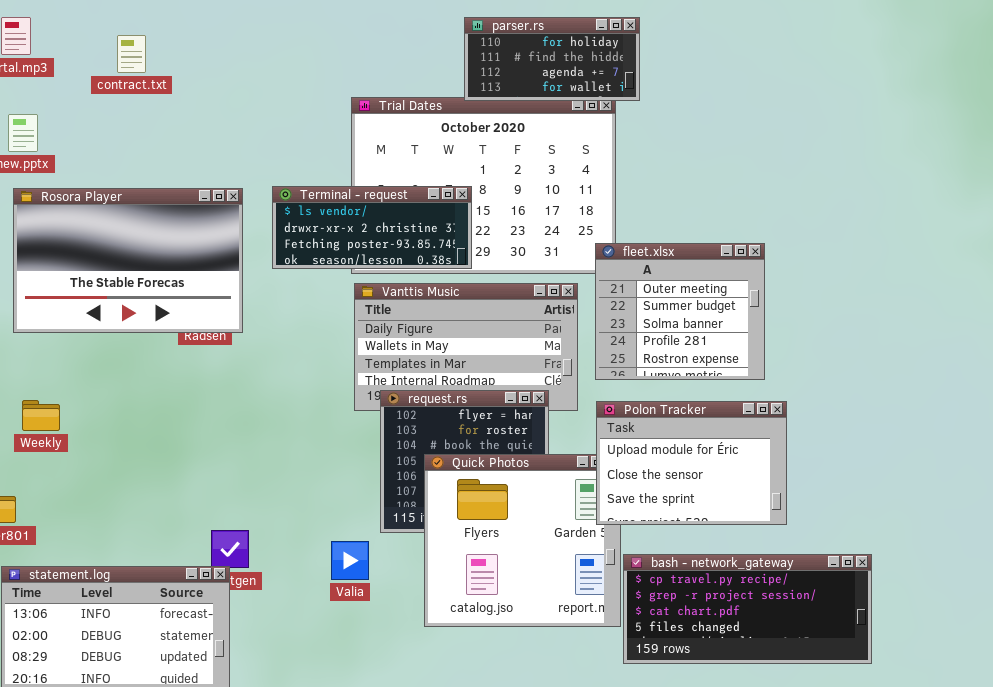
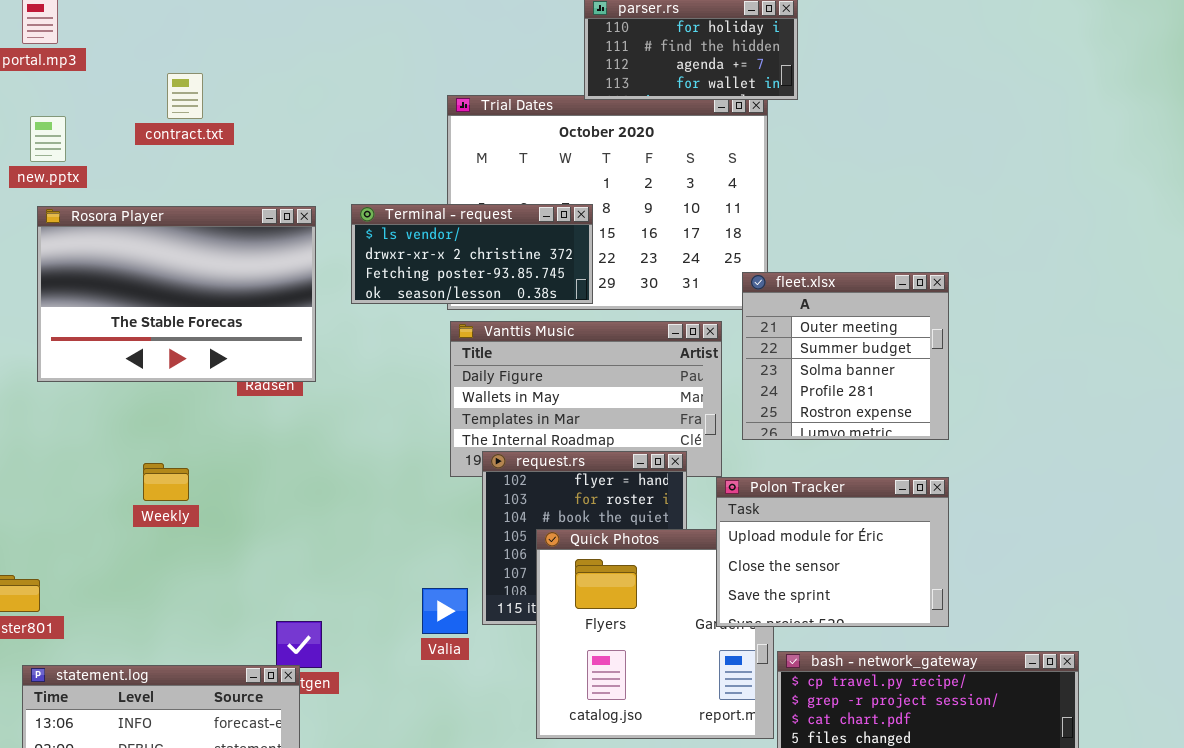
contract.txt: [117,35,146,73] -> [167,73,203,119], moved
Weekly: [22,400,60,431] -> [143,463,189,501], moved
Polon Tracker: [596,401,787,525] -> [716,477,949,627], moved
Valia: [331,541,369,580] -> [422,588,468,634], moved

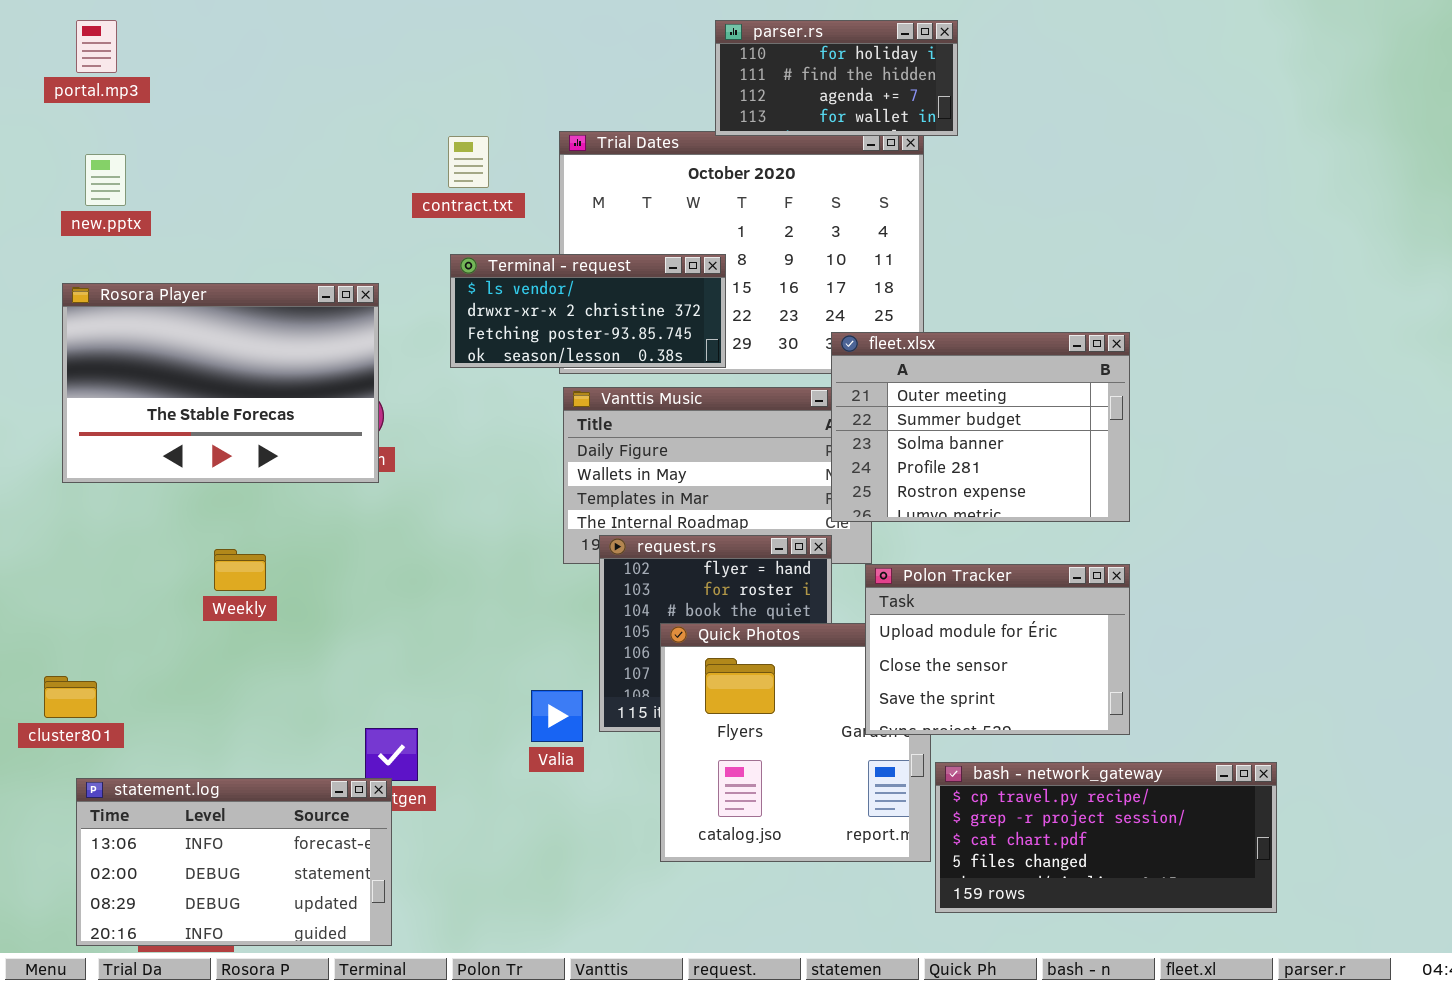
contract.txt: [167,73,203,119] -> [448,136,489,188], moved
Rosora Player: [37,206,316,382] -> [62,283,379,483], moved
fleet.xlsx: [742,272,949,440] -> [831,332,1130,522], resized

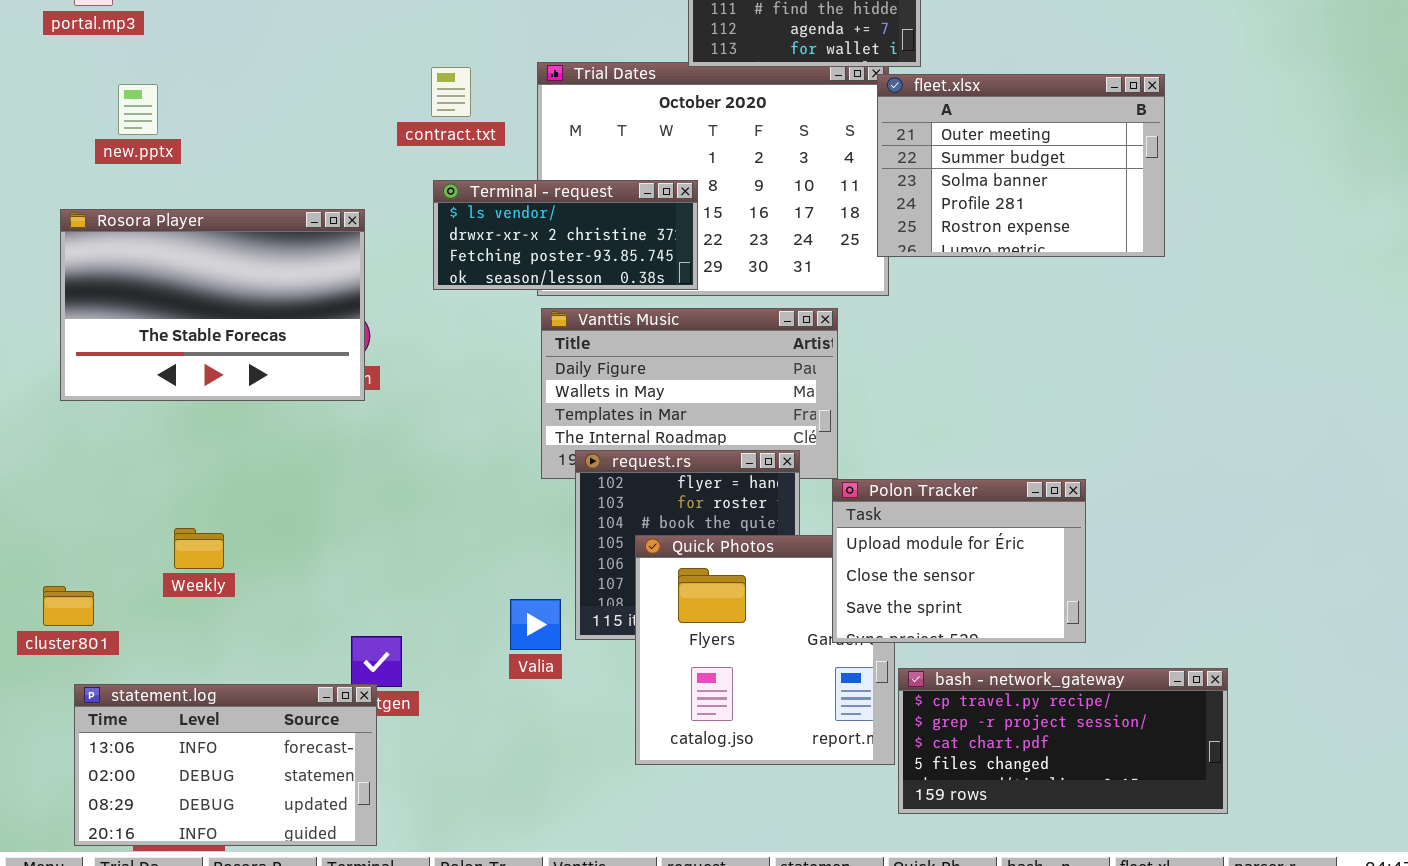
new.pptx: [85,154,126,206] -> [118,84,158,135], moved
fleet.xlsx: [831,332,1130,522] -> [877,74,1165,257], moved
Weekly: [214,549,266,591] -> [174,528,224,569], moved

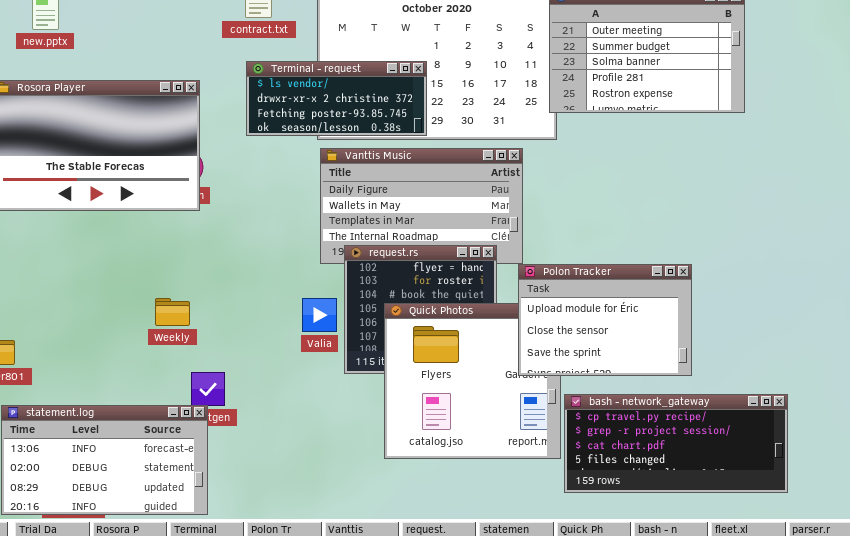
Weekly: [174,528,224,569] -> [155,298,190,326], moved
Valia: [510,599,561,650] -> [302,298,337,332], moved

